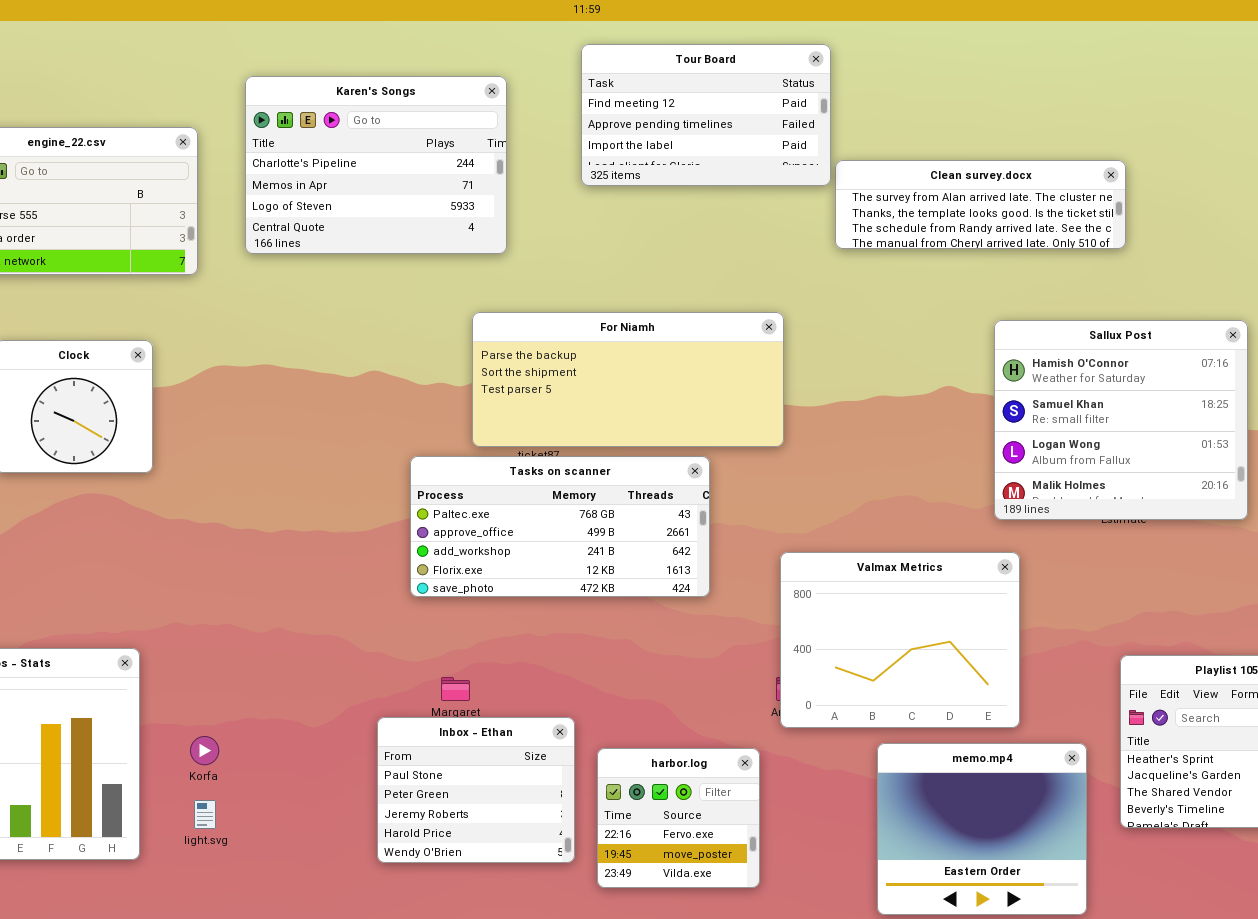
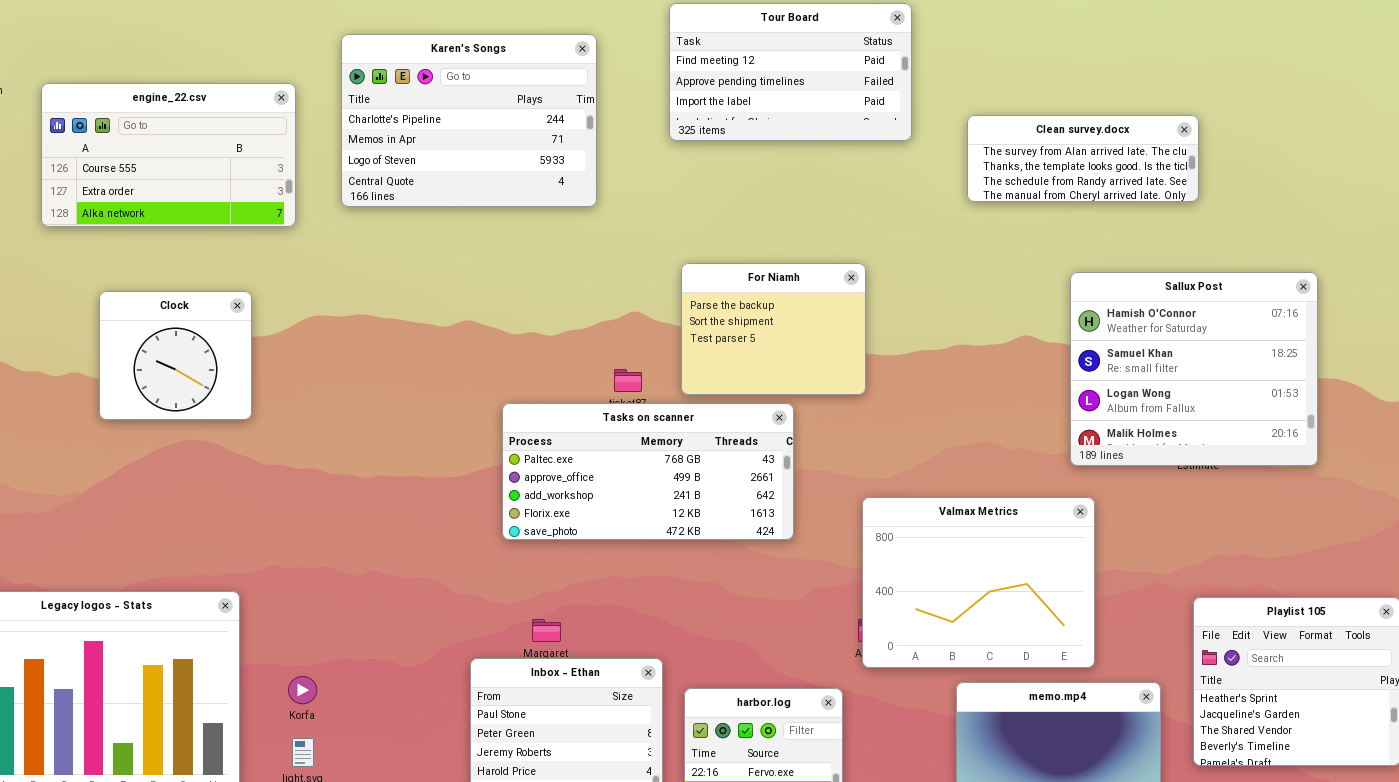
Clean survey.docx: [835,160,1126,249] -> [967,115,1199,202], resized
For Niamh: [472,312,784,447] -> [681,263,866,395], resized

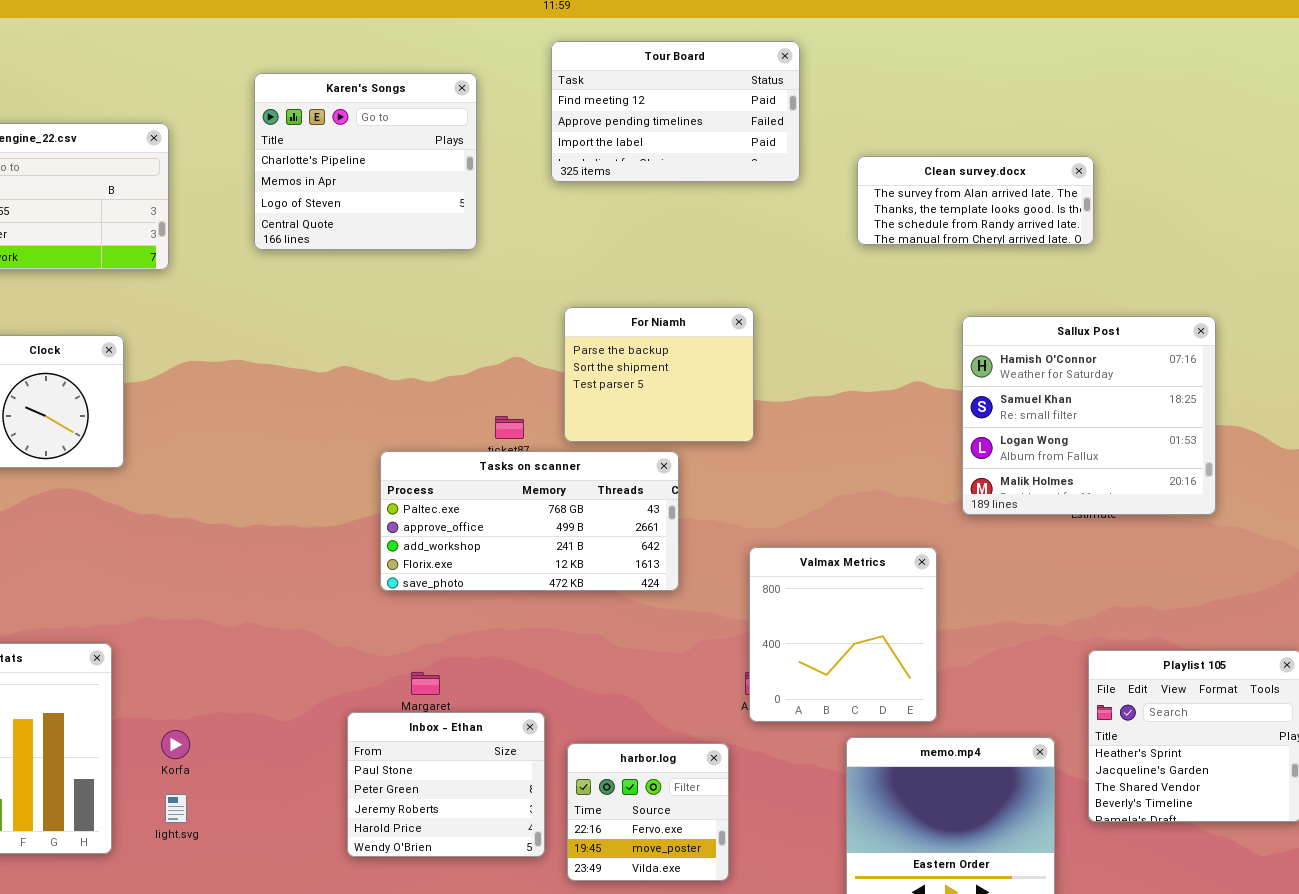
Karen's Songs: [341,34,597,207] -> [254,73,477,250], resized
Valmax Metrics: [862,497,1095,668] -> [749,547,937,722], resized

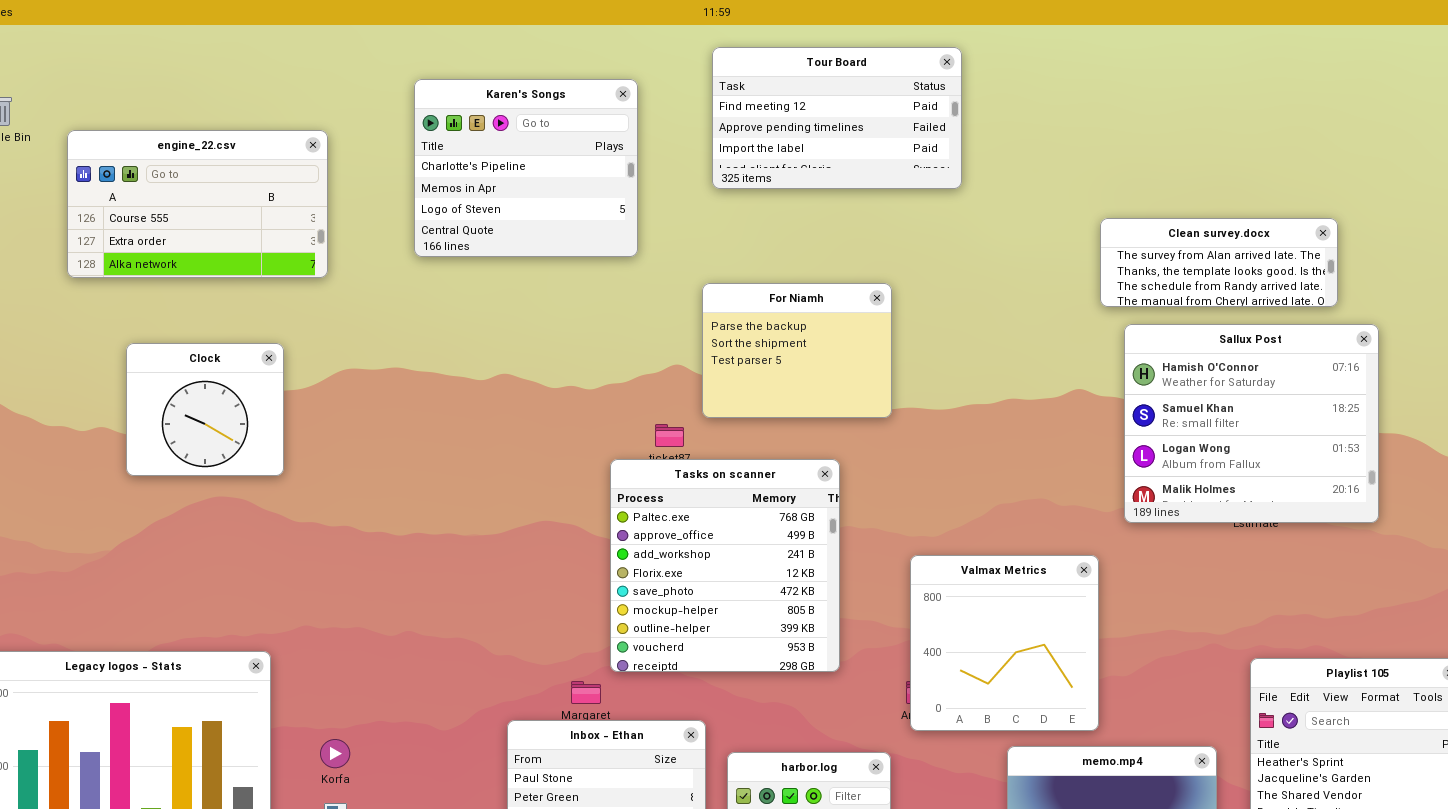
Clean survey.docx: [857,156,1094,245] -> [1100,218,1338,307], moved
For Niamh: [564,307,754,442] -> [702,283,892,418], moved
Tasks on scanner: [380,451,679,591] -> [610,459,840,672], resized

